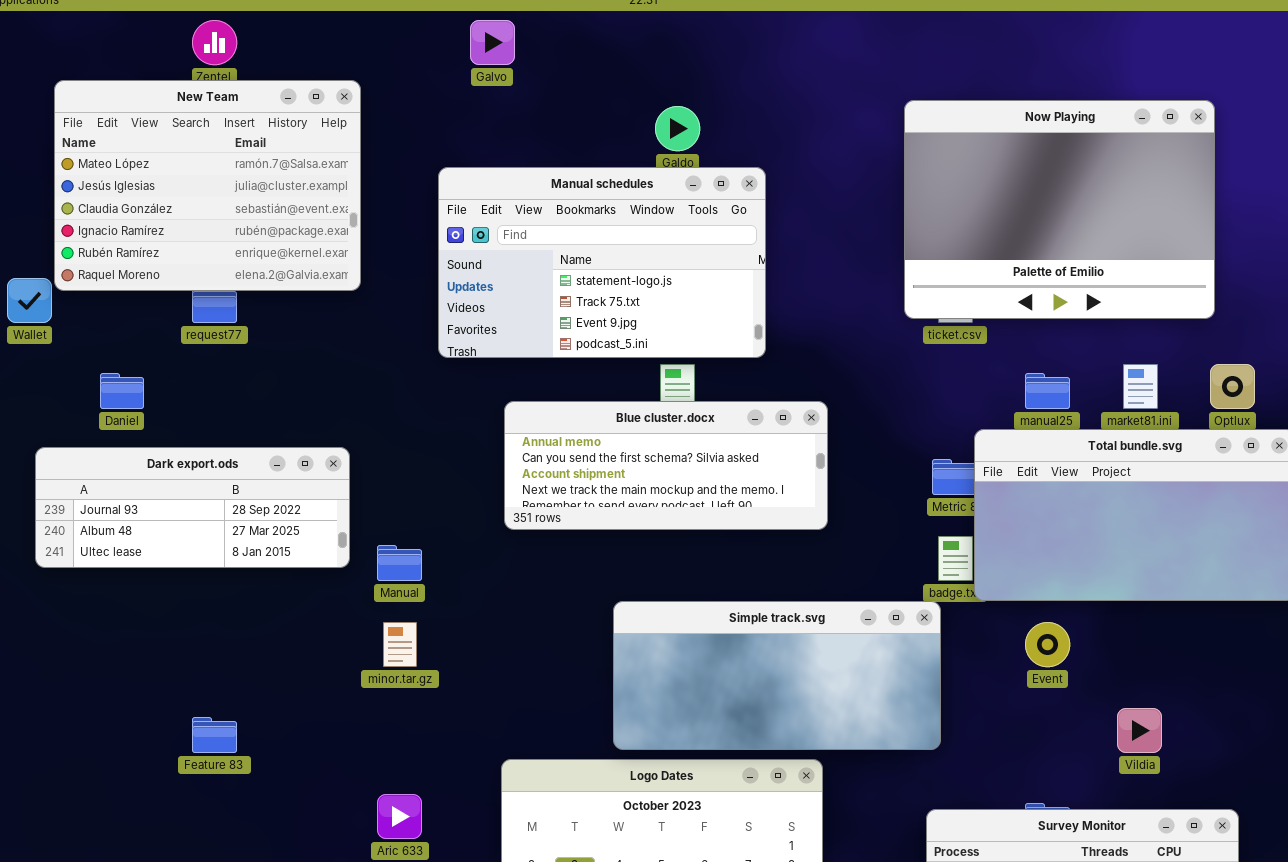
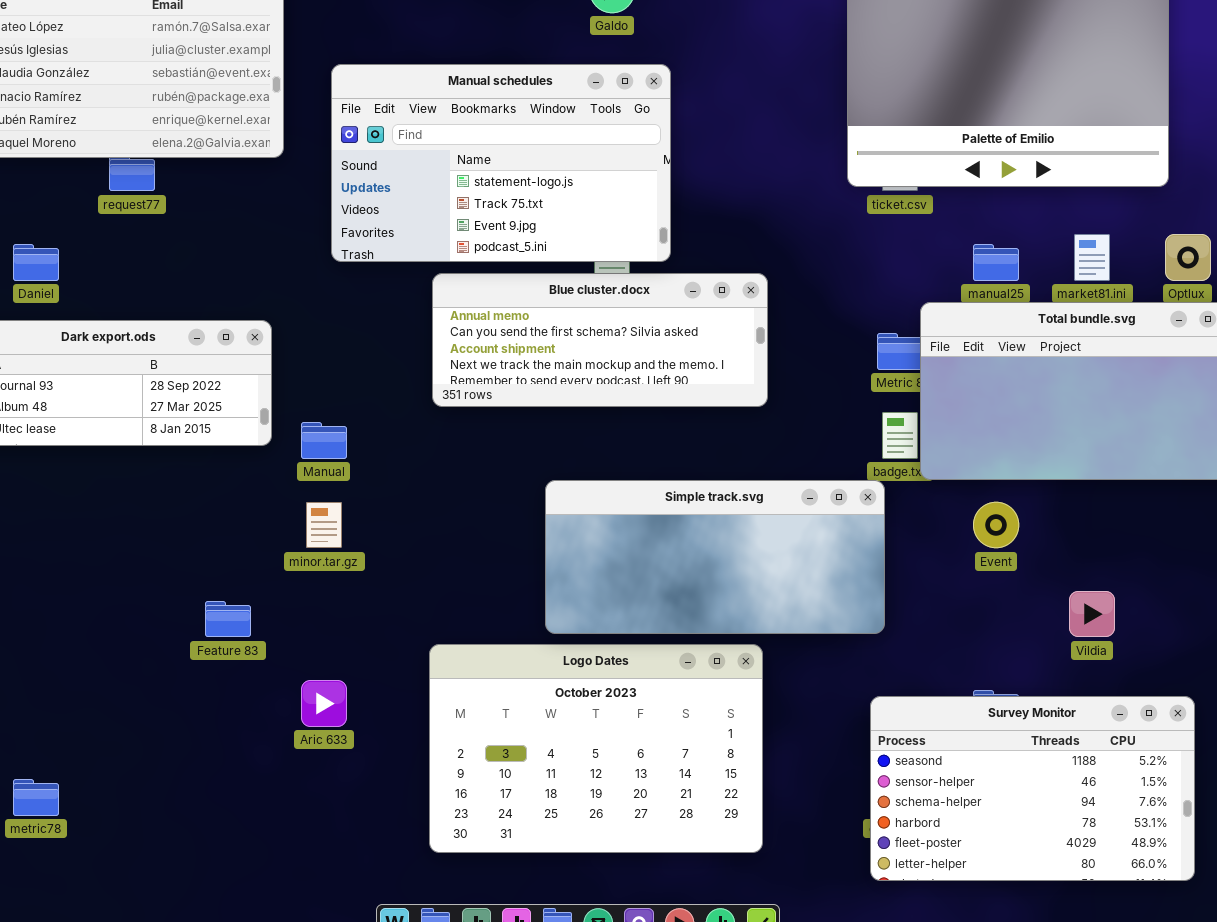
Manual schedules: [438,167,766,358] -> [331,64,671,262], moved
Feature 83: [192,717,237,753] -> [205,601,251,637], moved

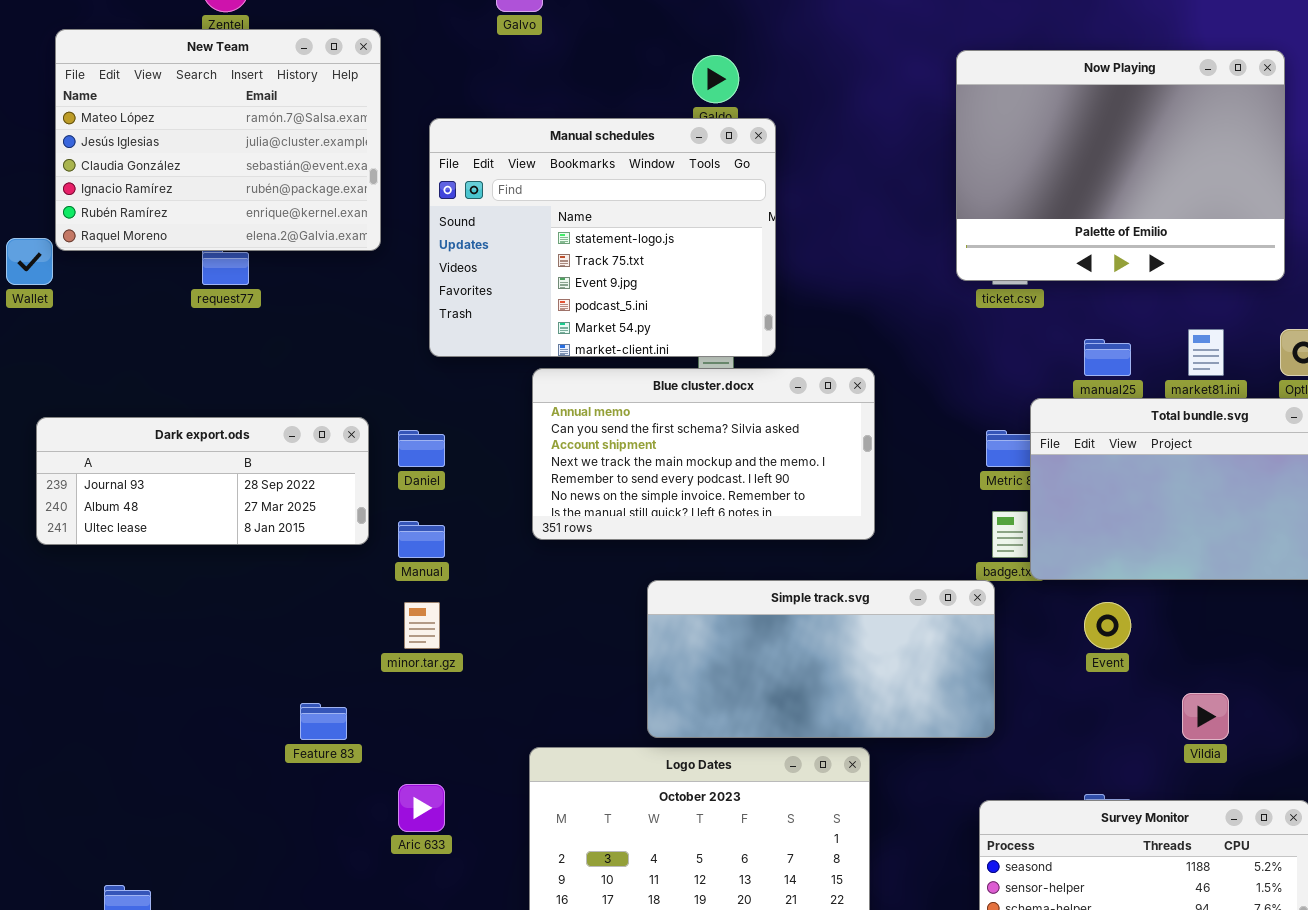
Manual schedules: [331,64,671,262] -> [429,118,776,357], resized
Daniel: [13,244,59,281] -> [398,430,445,467], moved
Blue cluster.docx: [432,273,768,407] -> [532,368,875,540], resized

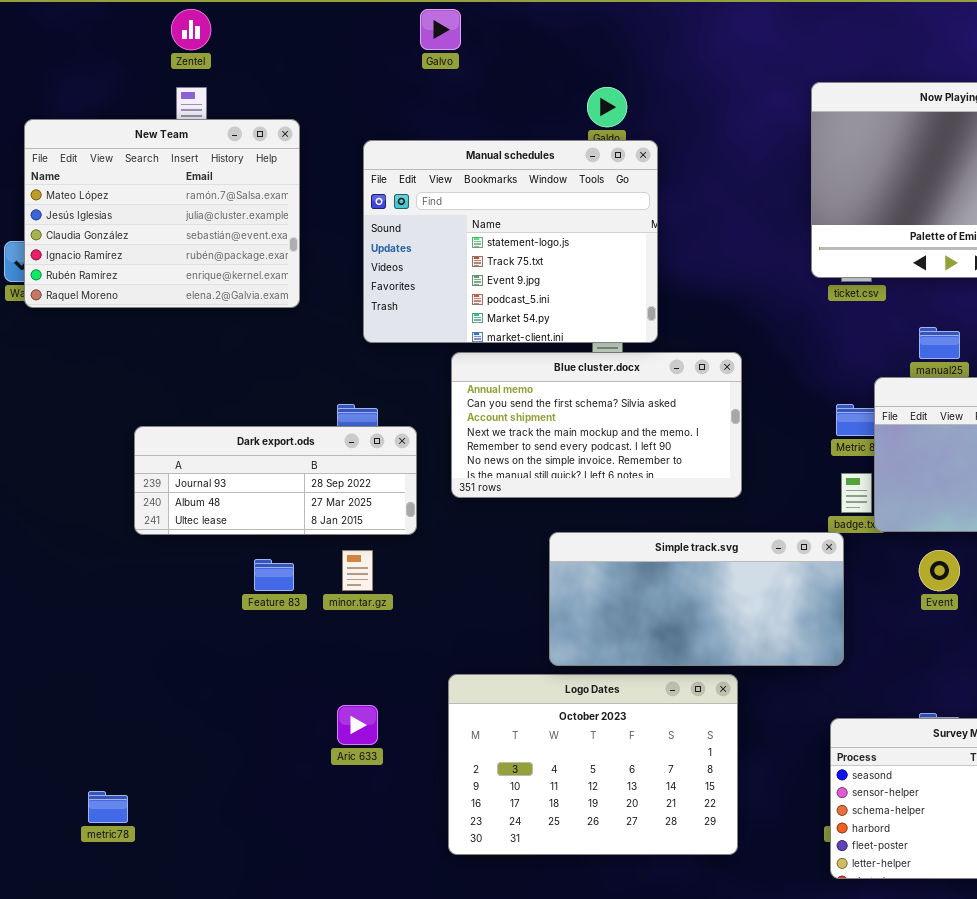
New Team: [55,29,381,251] -> [24,119,300,308], moved
Dark export.ods: [36,417,369,545] -> [134,426,417,535], moved
Feature 83: [300,703,347,740] -> [254,559,294,591], moved

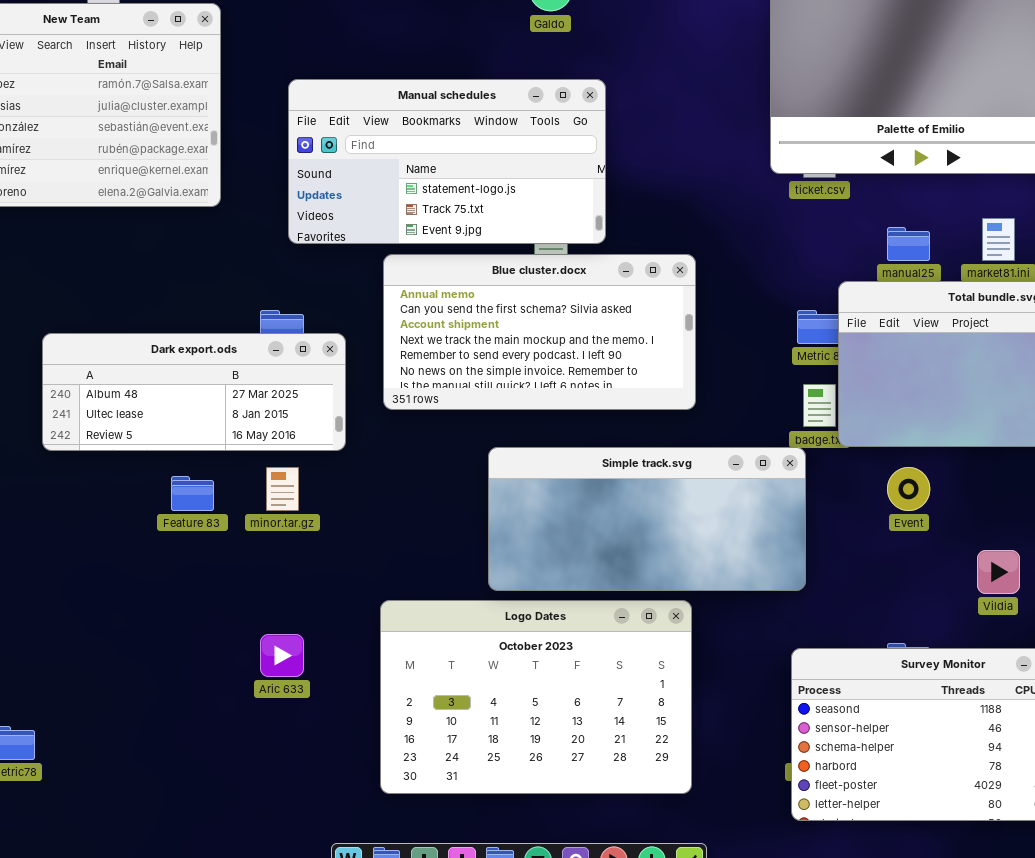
Manual schedules: [363,140,658,343] -> [288,79,606,244], resized
Dark export.ods: [134,426,417,535] -> [42,333,346,451], scrolled down 1 row

